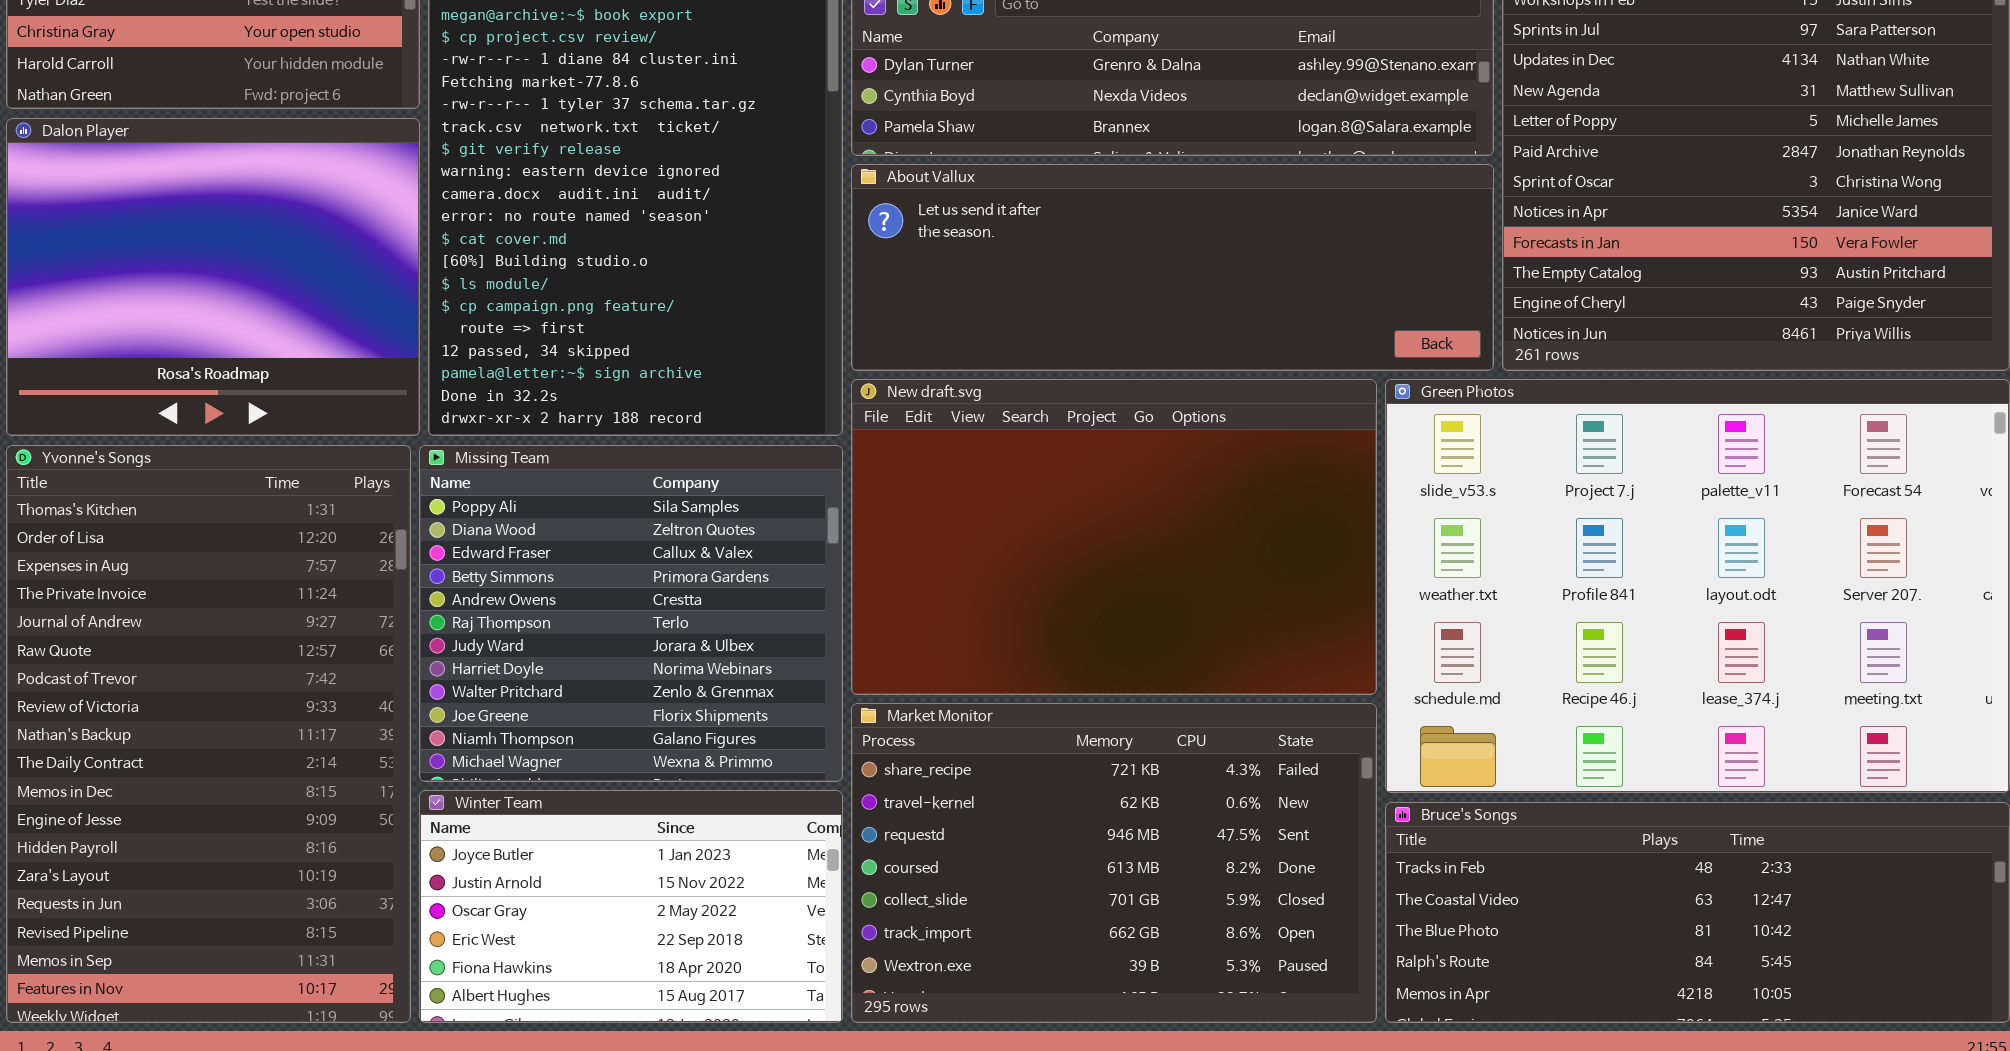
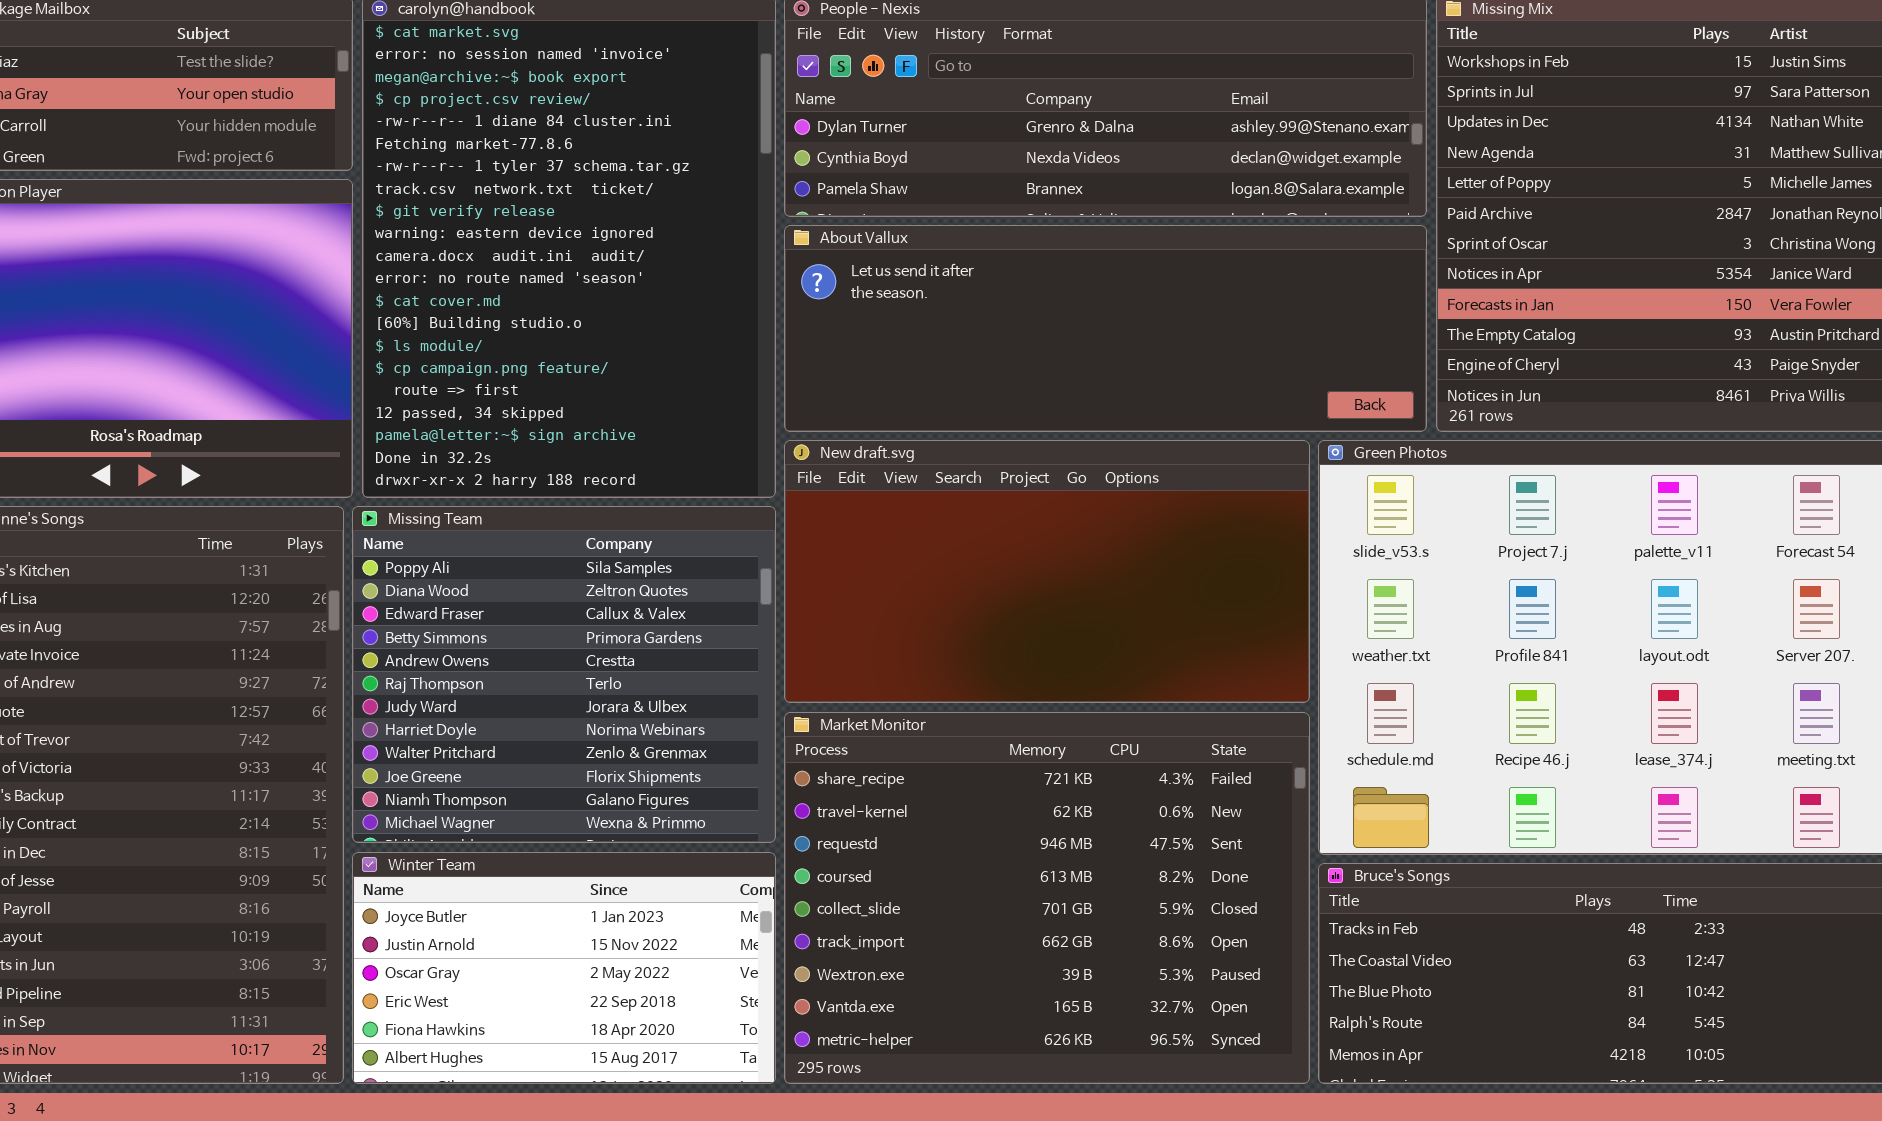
New draft.svg: [851,379,1377,695] -> [784,440,1310,703], resized
Market Monitor: [851,703,1377,1023] -> [784,712,1310,1084], resized

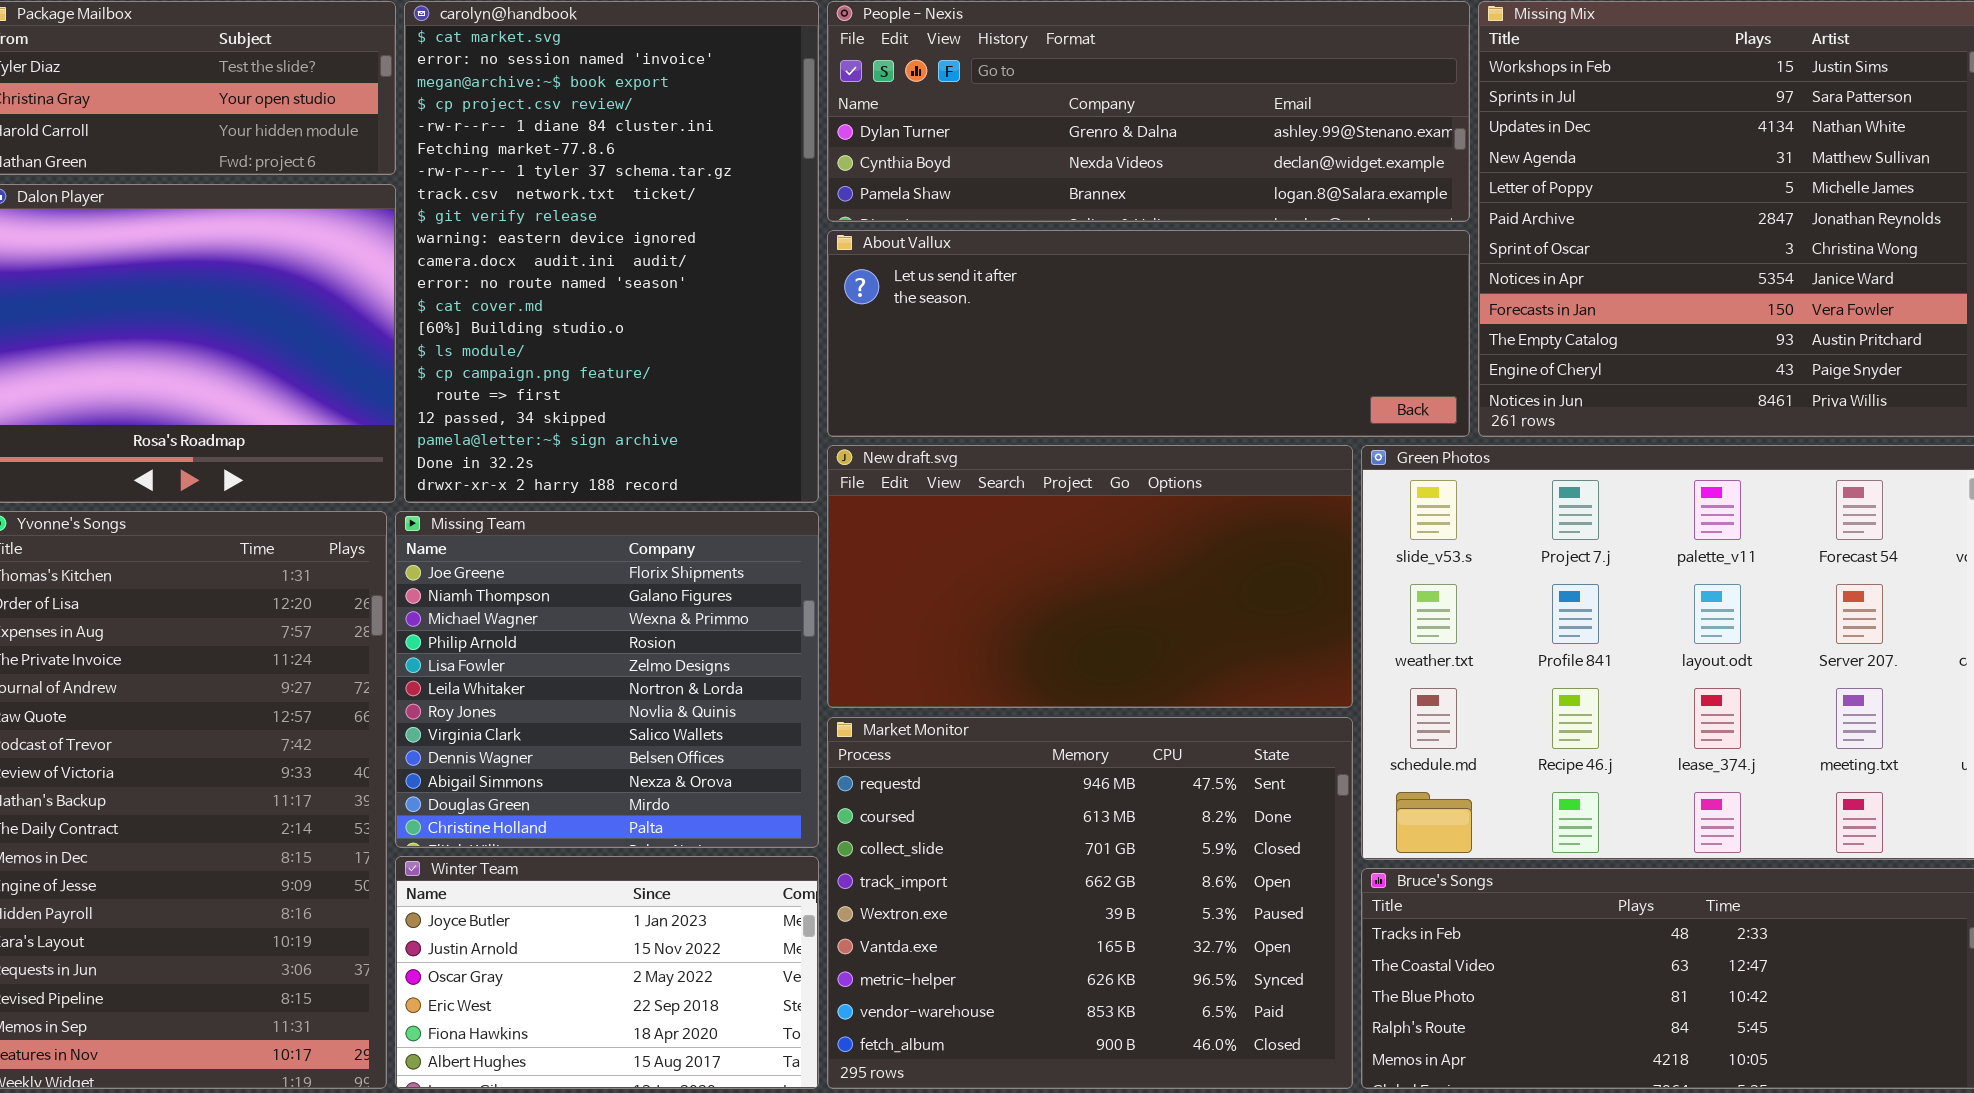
Missing Team: [352,506,776,843] -> [395,511,819,848], scrolled down 9 rows
Market Monitor: [784,712,1310,1084] -> [827,717,1353,1089], scrolled down 2 rows

